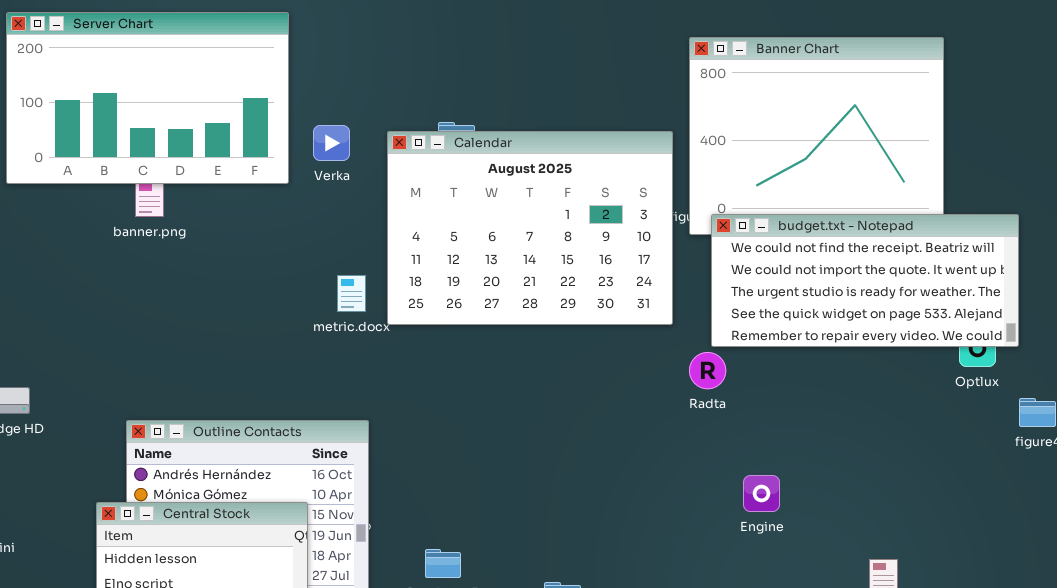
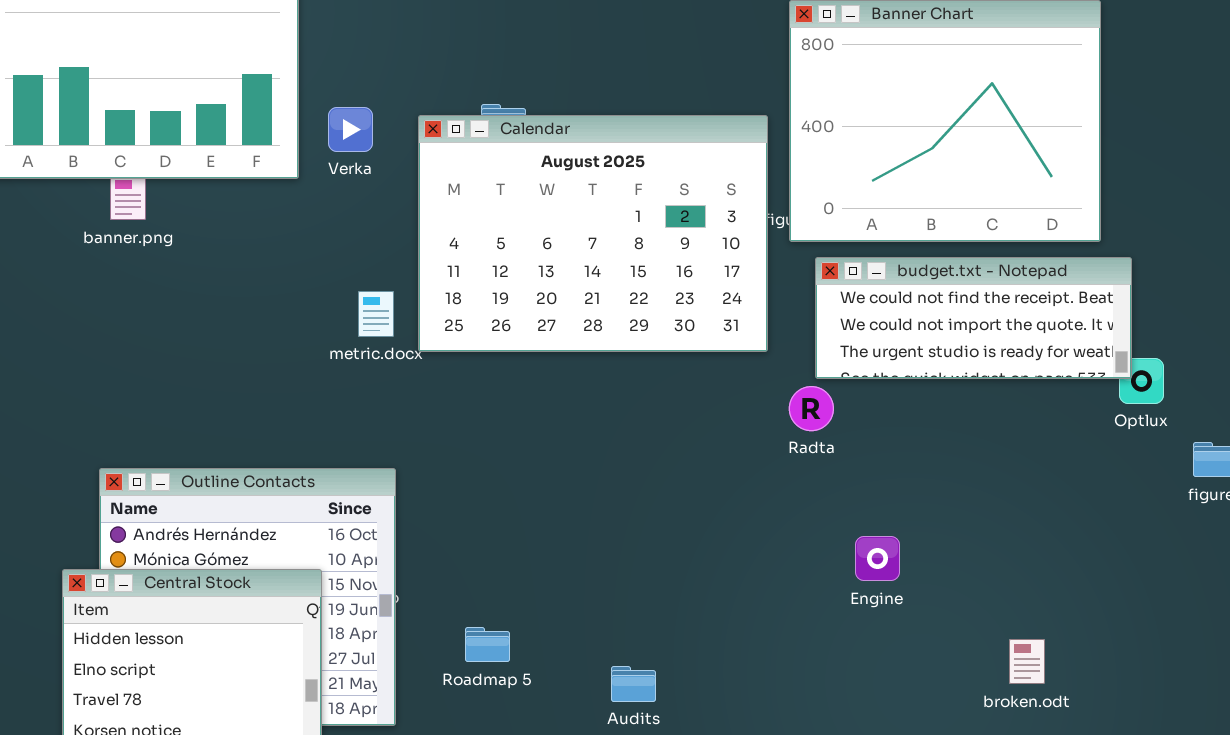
budget.txt - Notepad: [711,214,1019,347] -> [815,257,1132,379], resized

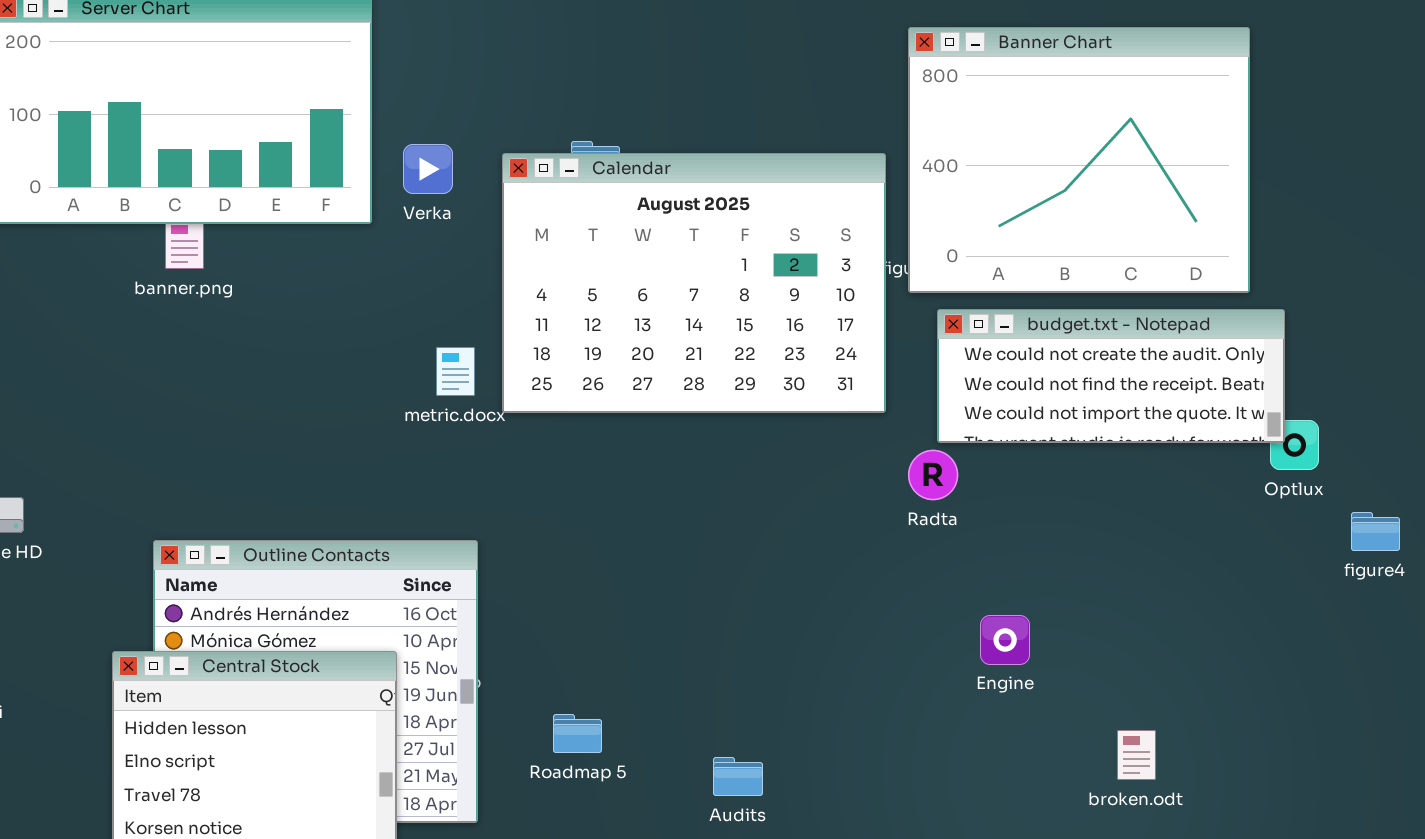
budget.txt - Notepad: [815,257,1132,379] -> [937,309,1285,443], scrolled up 1 row
broken.odt: [1009,639,1045,684] -> [1117,730,1156,780], moved

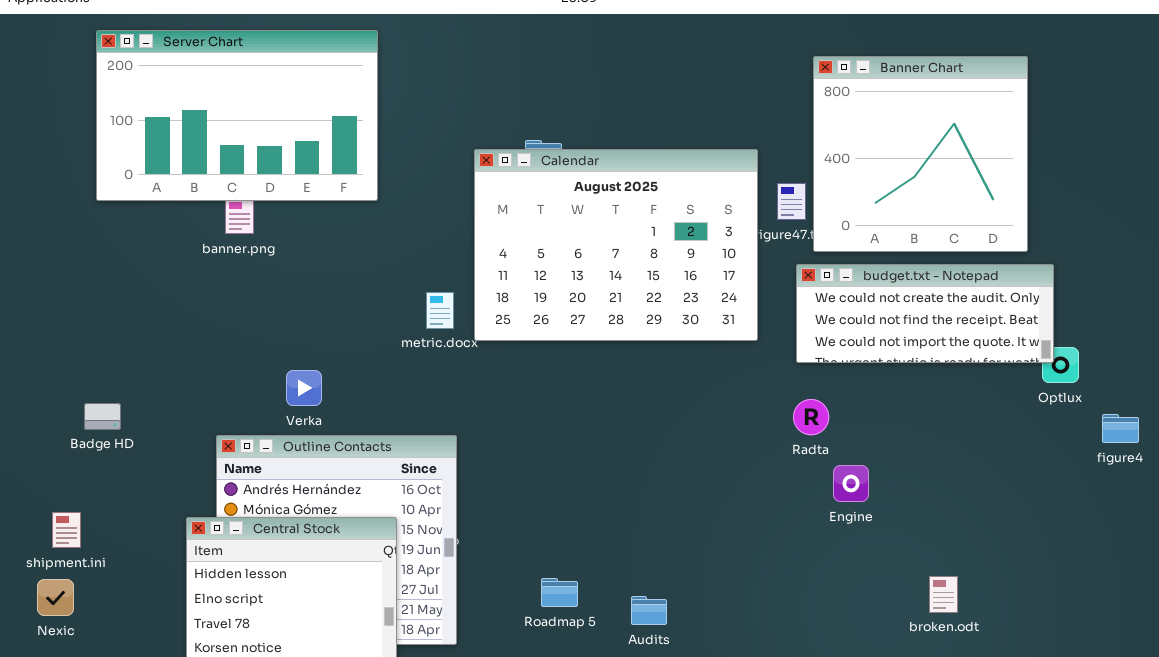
Banner Chart: [908,27,1250,293] -> [813,56,1028,252], resized
Verka: [403,144,453,194] -> [286,370,322,406], moved
Radta: [908,450,958,500] -> [793,399,829,435], moved
Engine: [980,615,1030,665] -> [833,465,869,502], moved
Roadmap 5: [553,714,602,753] -> [541,578,578,607], moved

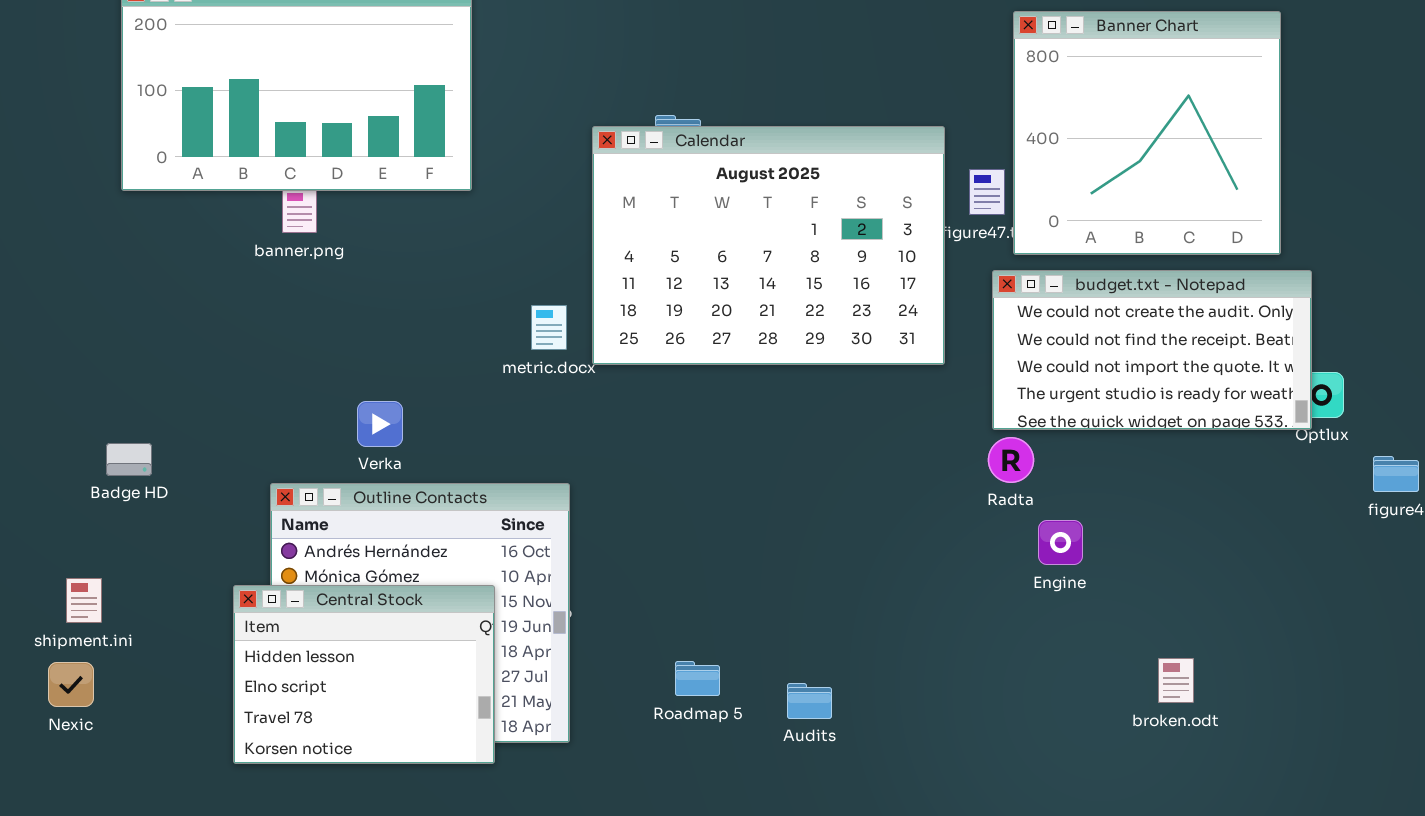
budget.txt - Notepad: [796,264,1054,363] -> [992,270,1312,430], resized

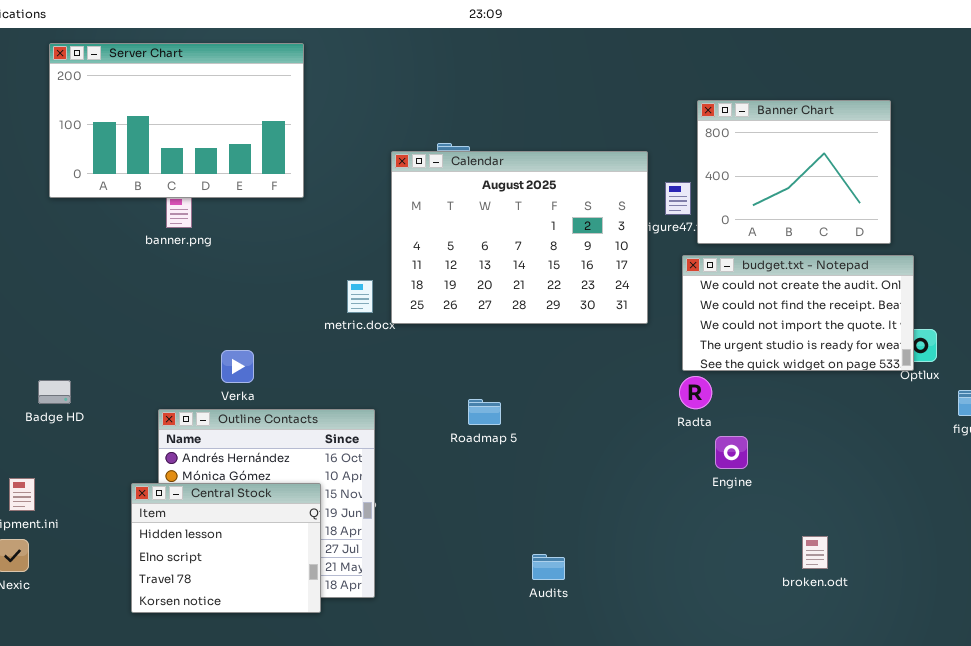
Banner Chart: [1013,11,1281,255] -> [697,100,891,244], resized
Roadmap 5: [675,661,720,696] -> [468,399,501,425], moved

